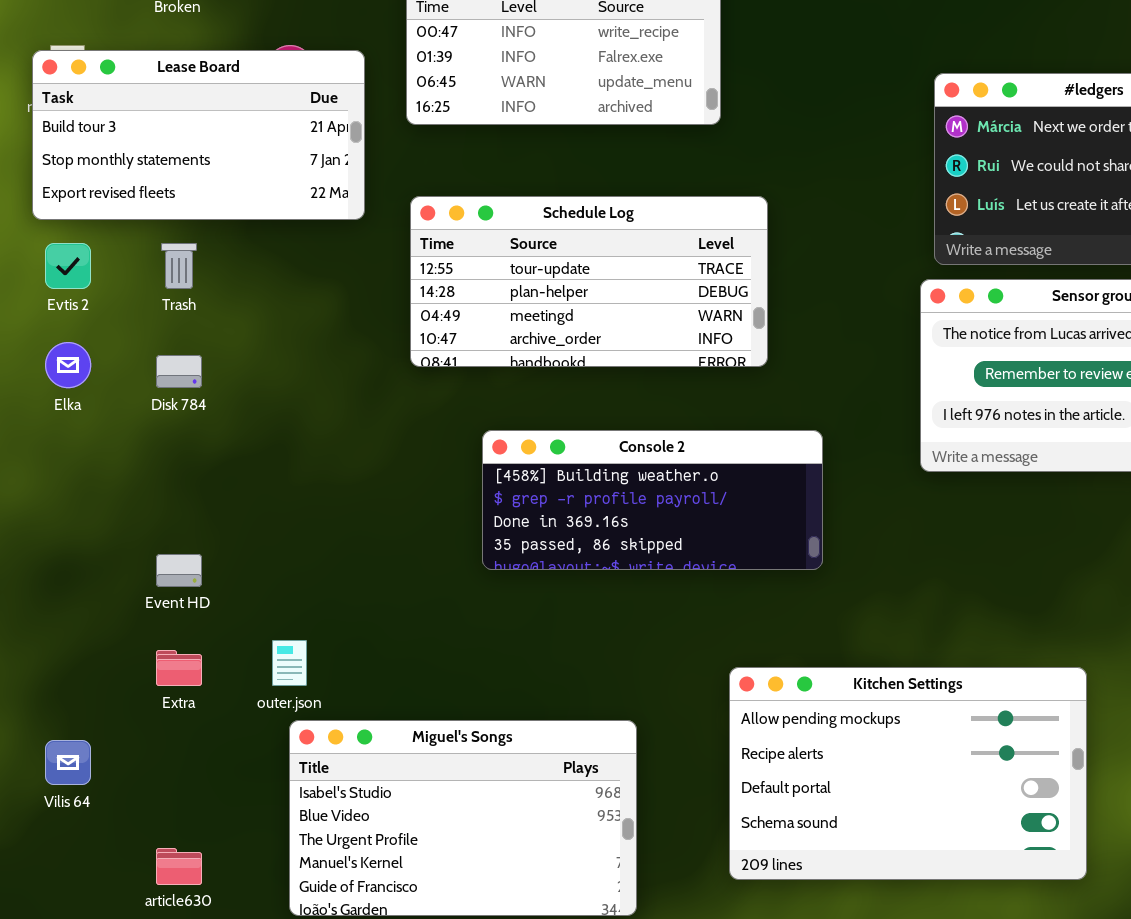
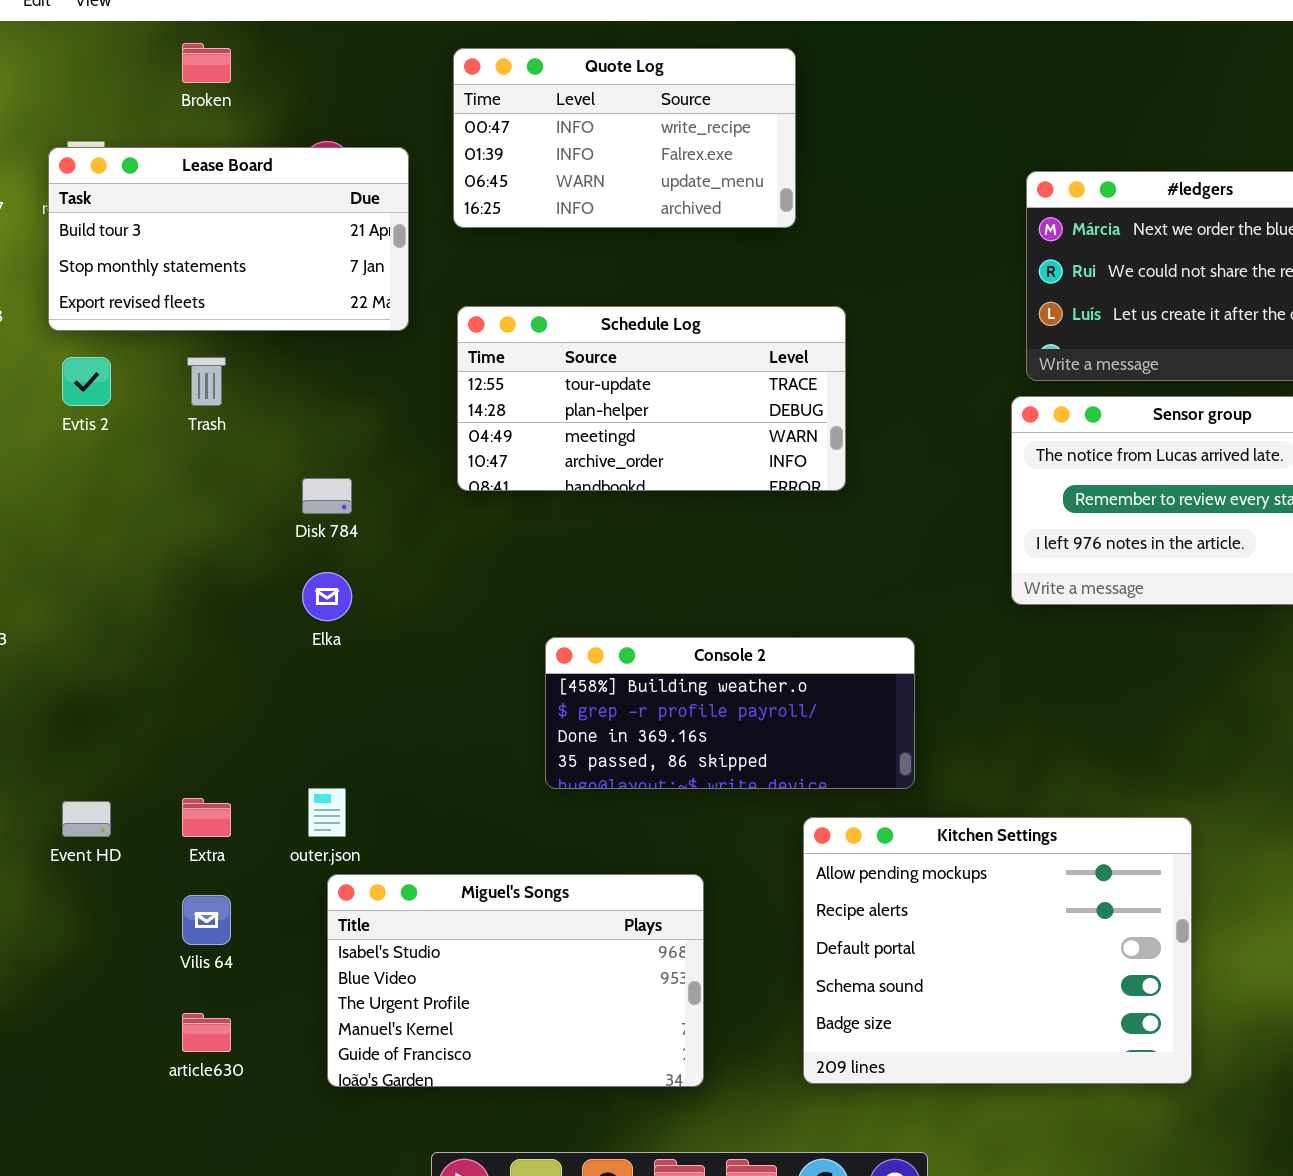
Elka: [45,342,91,388] -> [302,572,352,621], moved
Disk 784: [156,355,202,388] -> [302,478,352,514], moved
Console 2: [482,430,823,570] -> [545,637,915,789], moved
Event HD: [156,554,202,587] -> [62,801,111,837], moved
Kitchen Settings: [729,667,1087,880] -> [803,817,1192,1084], resized
Vilis 64: [45,740,91,785] -> [182,895,231,945], moved

